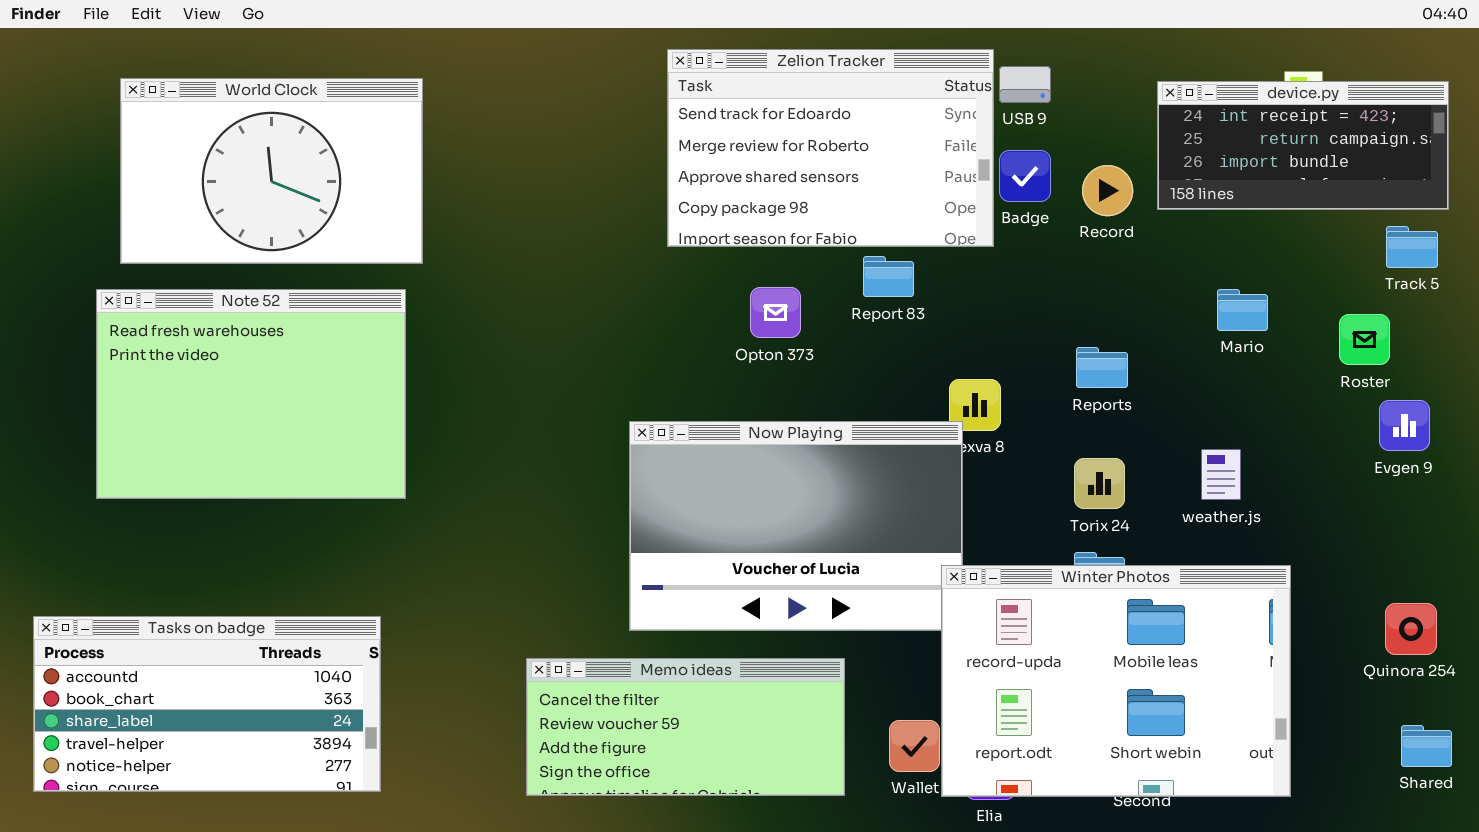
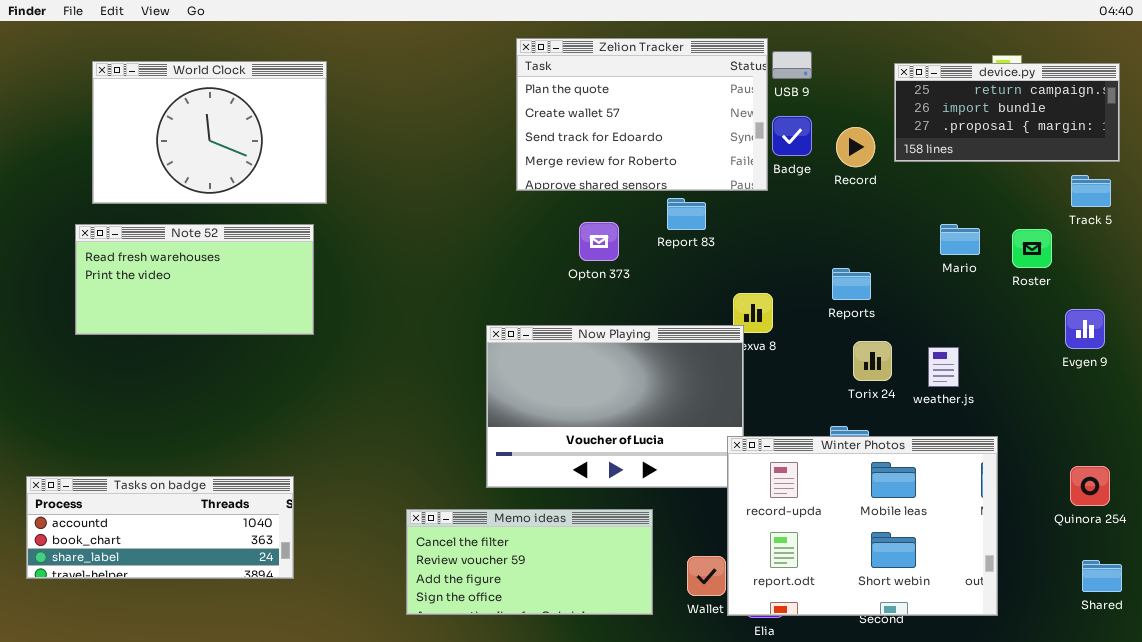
Zelion Tracker: [667,49,994,247] -> [516,38,768,191], scrolled up 2 rows
device.py: [1157,81,1449,210] -> [894,63,1120,162], scrolled down 1 row
Note 52: [96,289,406,499] -> [75,224,314,335], resized
Roster: [1339,314,1390,365] -> [1012,229,1052,268], moved
Torix 24: [1074,458,1125,509] -> [853,341,892,381], moved
Tasks on badge: [33,616,381,792] -> [26,476,294,579], resized

